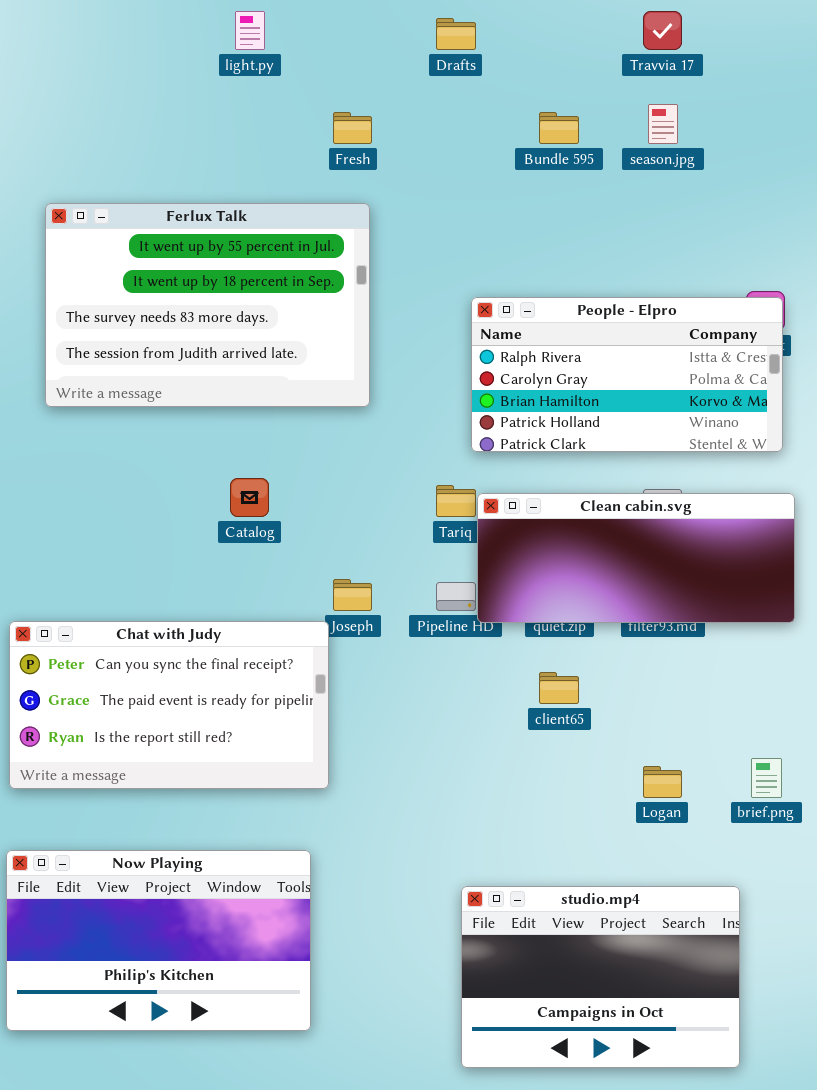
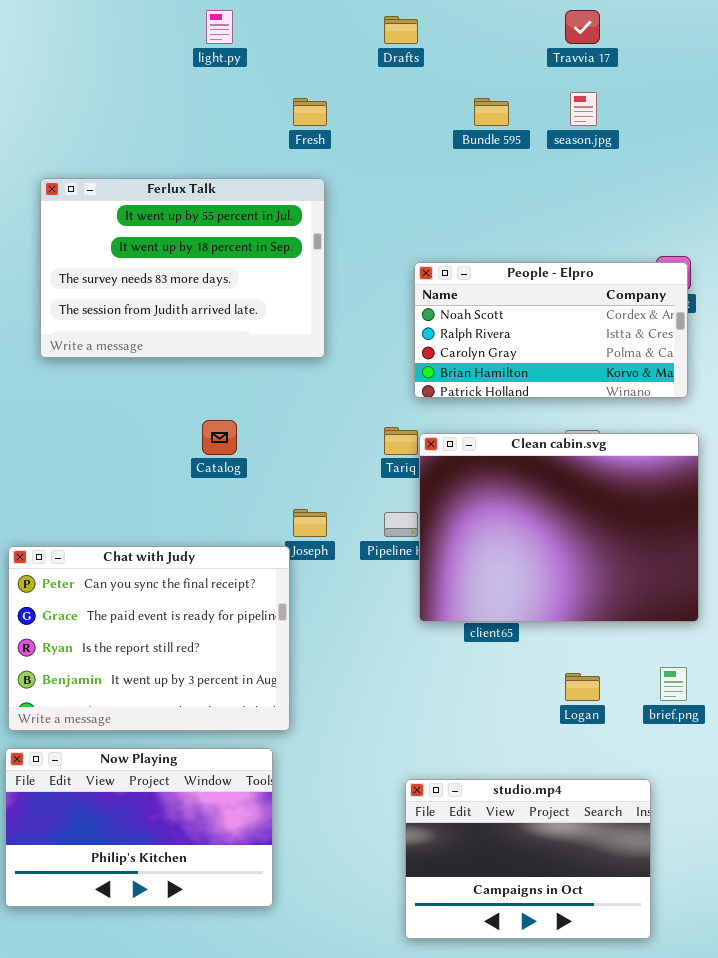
People - Elpro: [471,297,783,452] -> [414,262,688,398], scrolled up 1 row
Clean cabin.svg: [477,493,795,623] -> [419,433,699,622], resized
Chat with Judy: [9,621,329,789] -> [8,546,290,731], resized

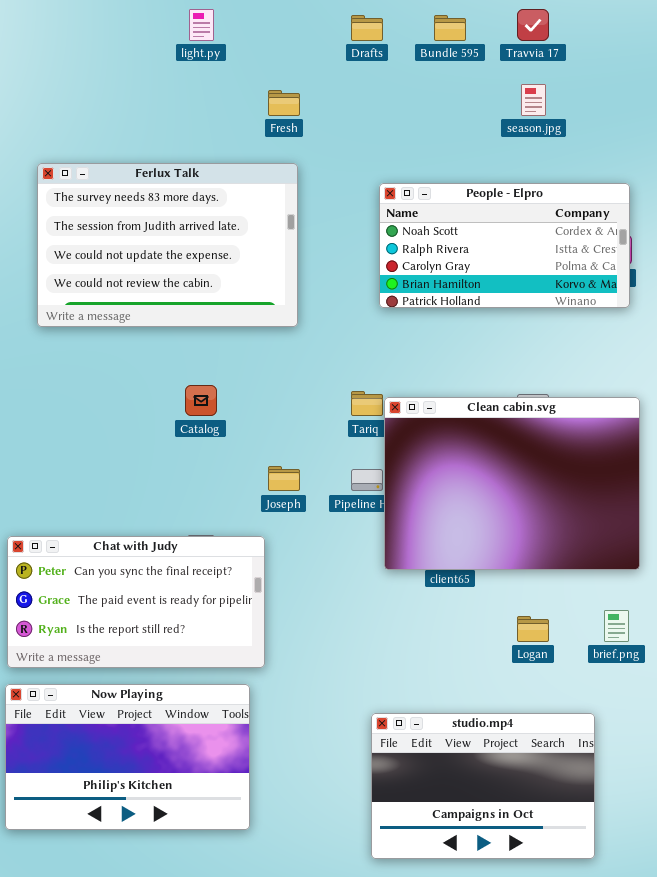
Bundle 595: [474,98,509,126] -> [434,15,466,41], moved
Ferlux Talk: [40,178,325,358] -> [37,163,298,327], scrolled down 2 rows
People - Elpro: [414,262,688,398] -> [379,183,630,308], moved
Chat with Judy: [8,546,290,731] -> [7,536,265,668], resized

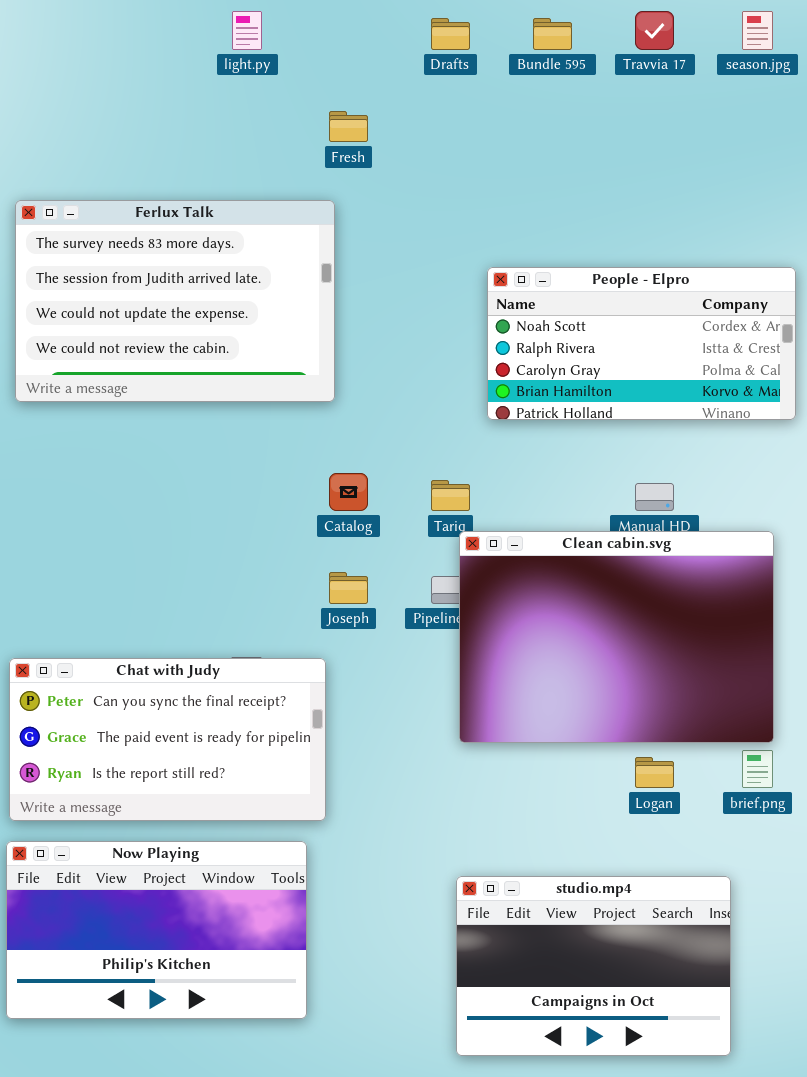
season.jpg: [521,84,546,116] -> [742,11,773,50], moved
Ferlux Talk: [37,163,298,327] -> [15,200,335,402], moved
People - Elpro: [379,183,630,308] -> [487,267,796,420], moved
Catalog: [185,385,217,416] -> [329,473,368,511], moved
Clean cabin.svg: [384,397,640,570] -> [459,531,774,743], moved

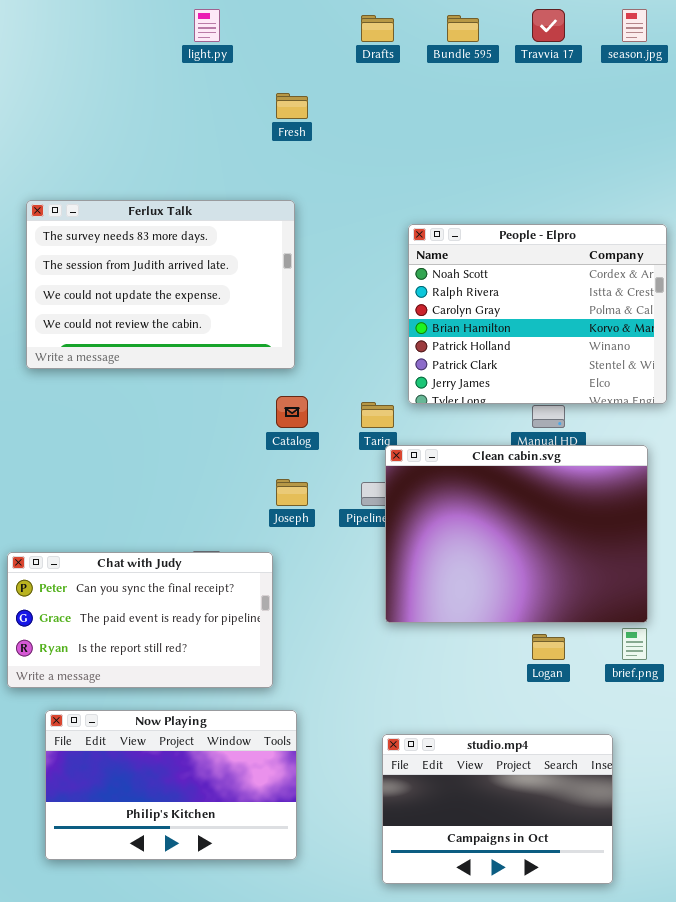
Ferlux Talk: [15,200,335,402] -> [26,200,295,369], moved
People - Elpro: [487,267,796,420] -> [408,224,667,404], resized
Now Playing: [6,841,307,1019] -> [45,710,297,860], moved

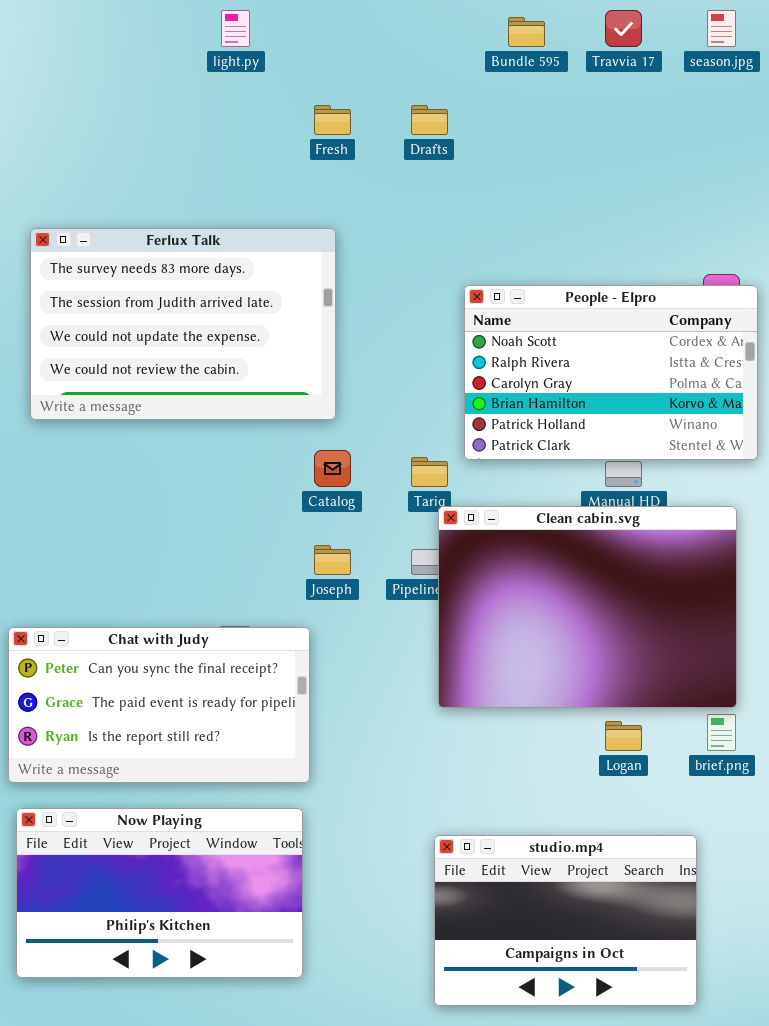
Drafts: [361,15,394,42] -> [411,105,448,135], moved
People - Elpro: [408,224,667,404] -> [464,285,758,460], resized
Now Playing: [45,710,297,860] -> [16,808,303,978], moved

